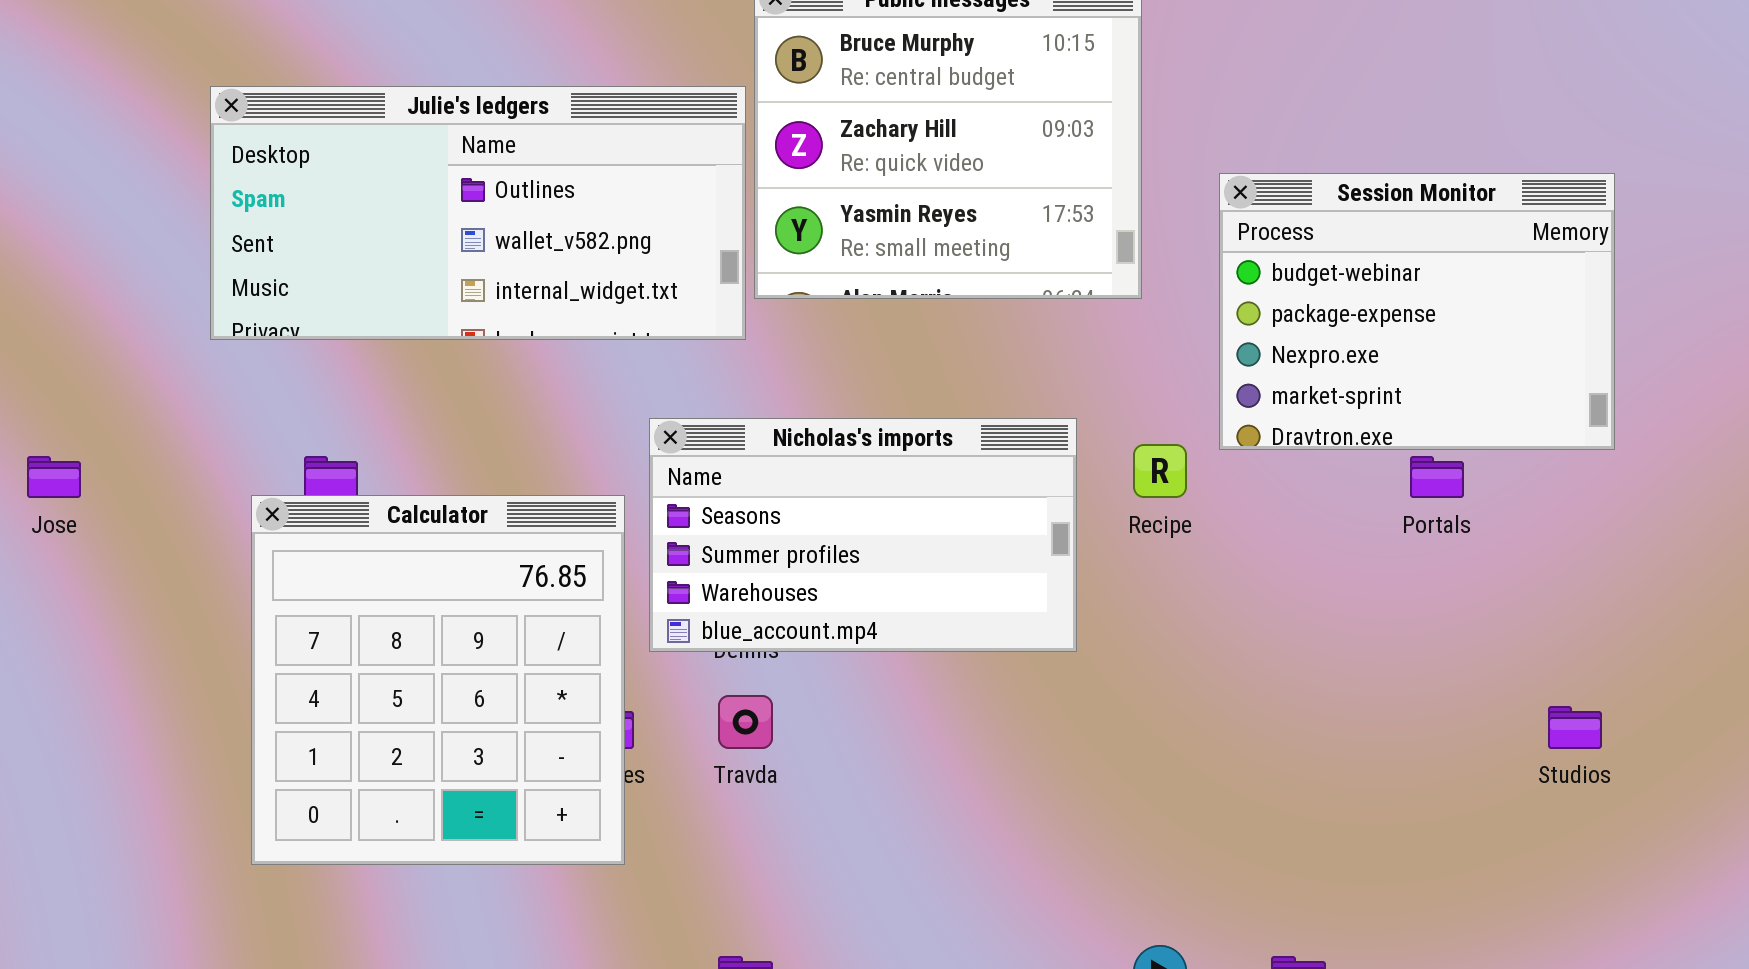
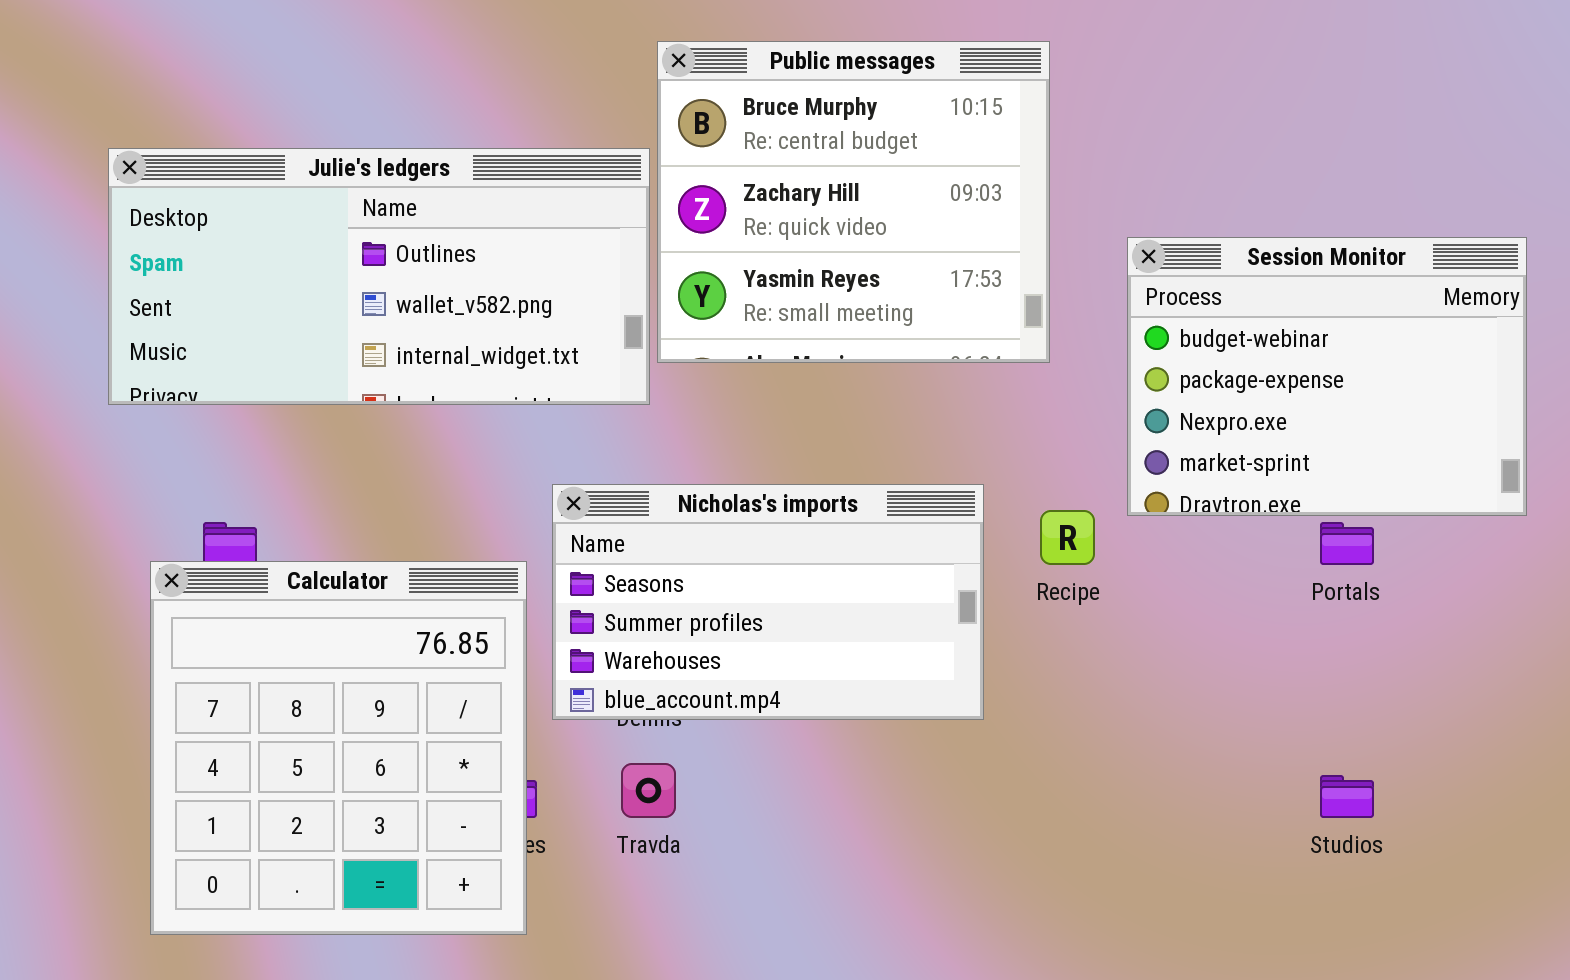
Studios: [1548,706,1602,749] -> [1320,775,1374,818], moved

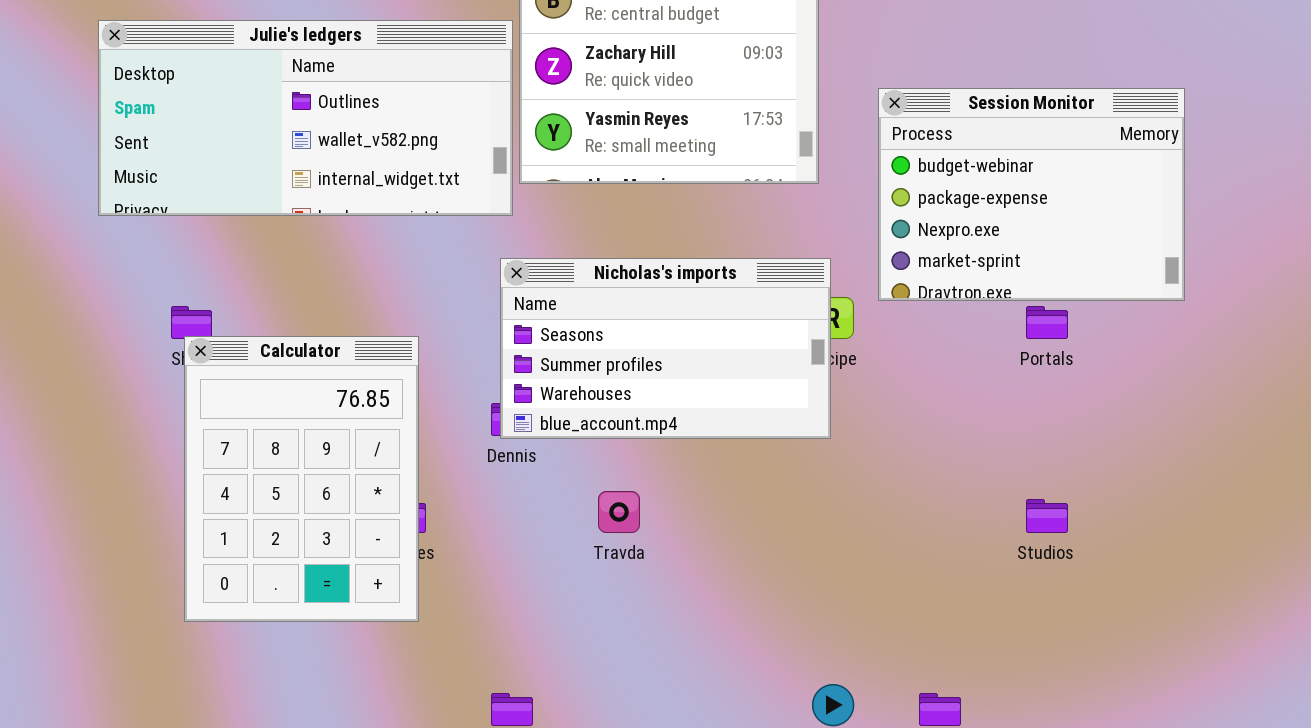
Nicholas's imports: [552,484,984,720] -> [500,258,831,439], moved
Calculator: [150,561,527,935] -> [184,336,419,622], resized
Travda: [621,763,676,818] -> [598,491,640,533], moved

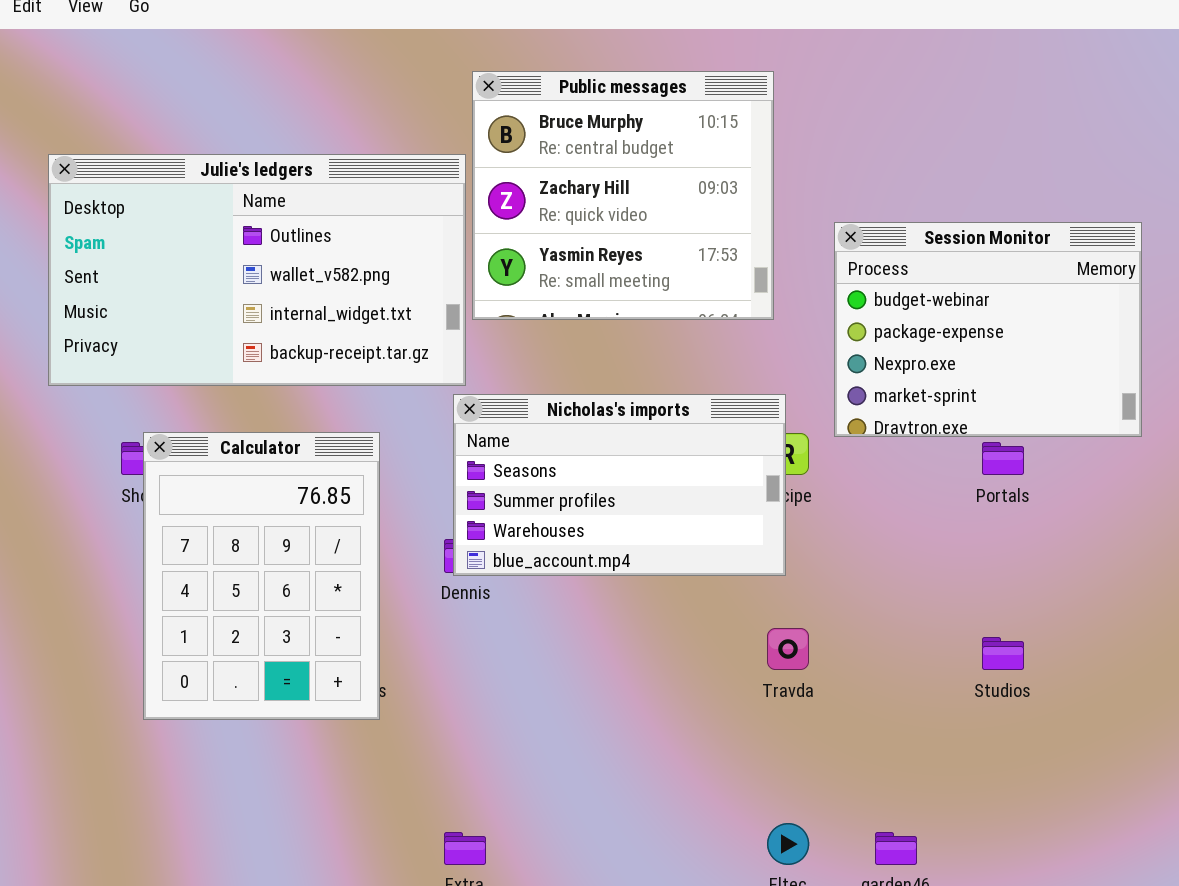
Julie's ledgers: [98,20,513,216] -> [48,154,466,386], resized
Calculator: [184,336,419,622] -> [143,432,380,720], moved
Travda: [598,491,640,533] -> [767,628,809,670], moved

